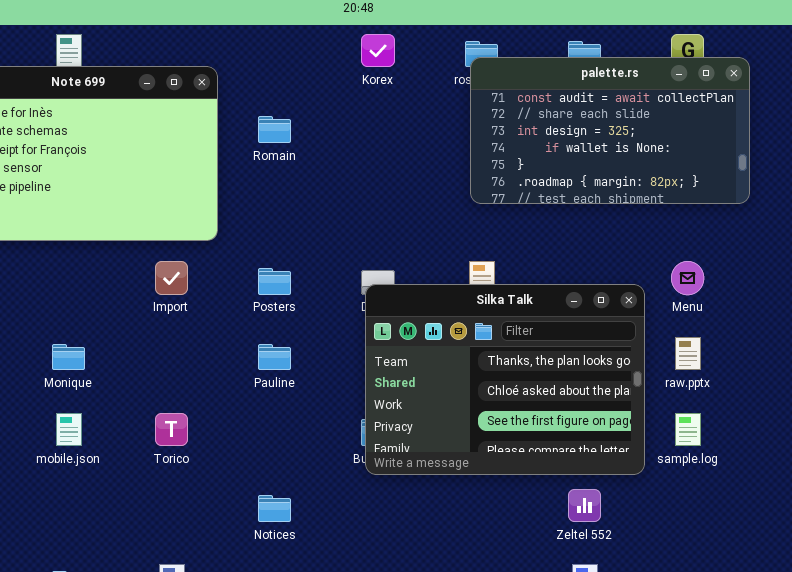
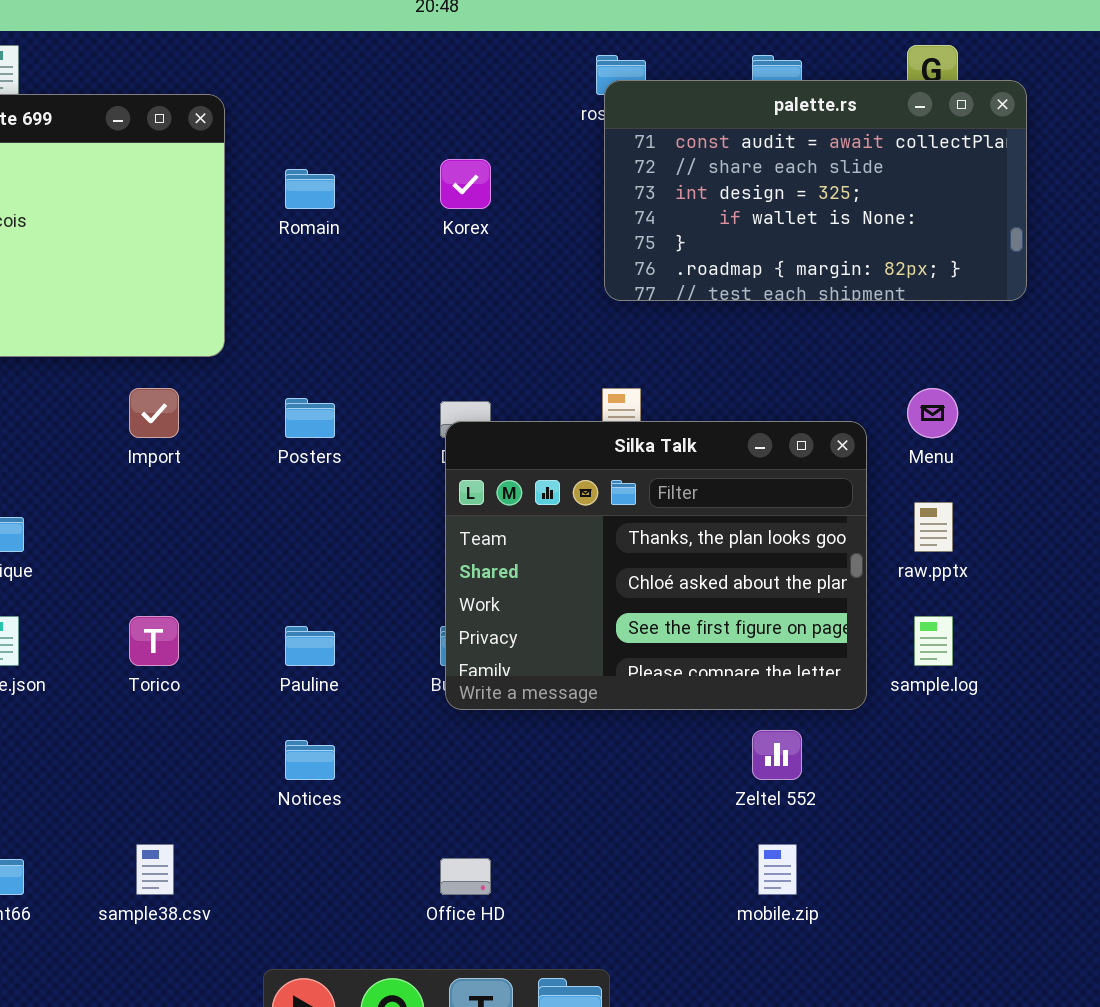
Korex: [361,34,395,67] -> [440,159,491,209], moved
Pauline: [258,344,291,370] -> [285,626,335,666], moved

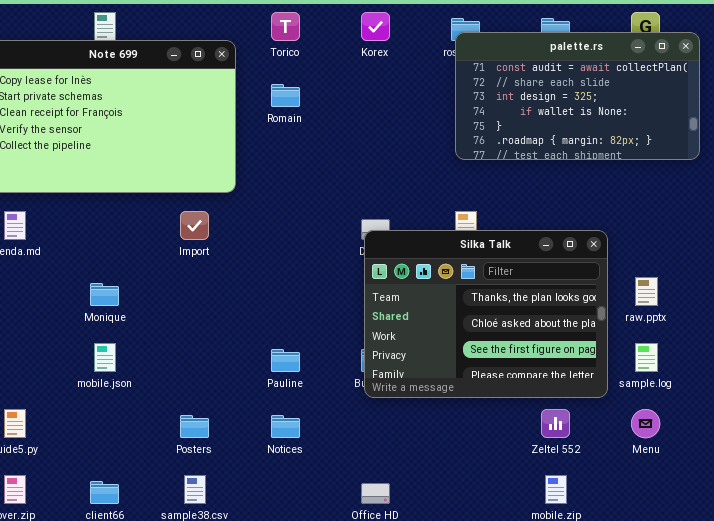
Korex: [440,159,491,209] -> [361,12,390,41], moved
Menu: [907,388,958,438] -> [631,409,660,438], moved
Posters: [285,398,335,438] -> [180,415,209,438], moved
Torico: [129,616,179,666] -> [271,12,300,41], moved

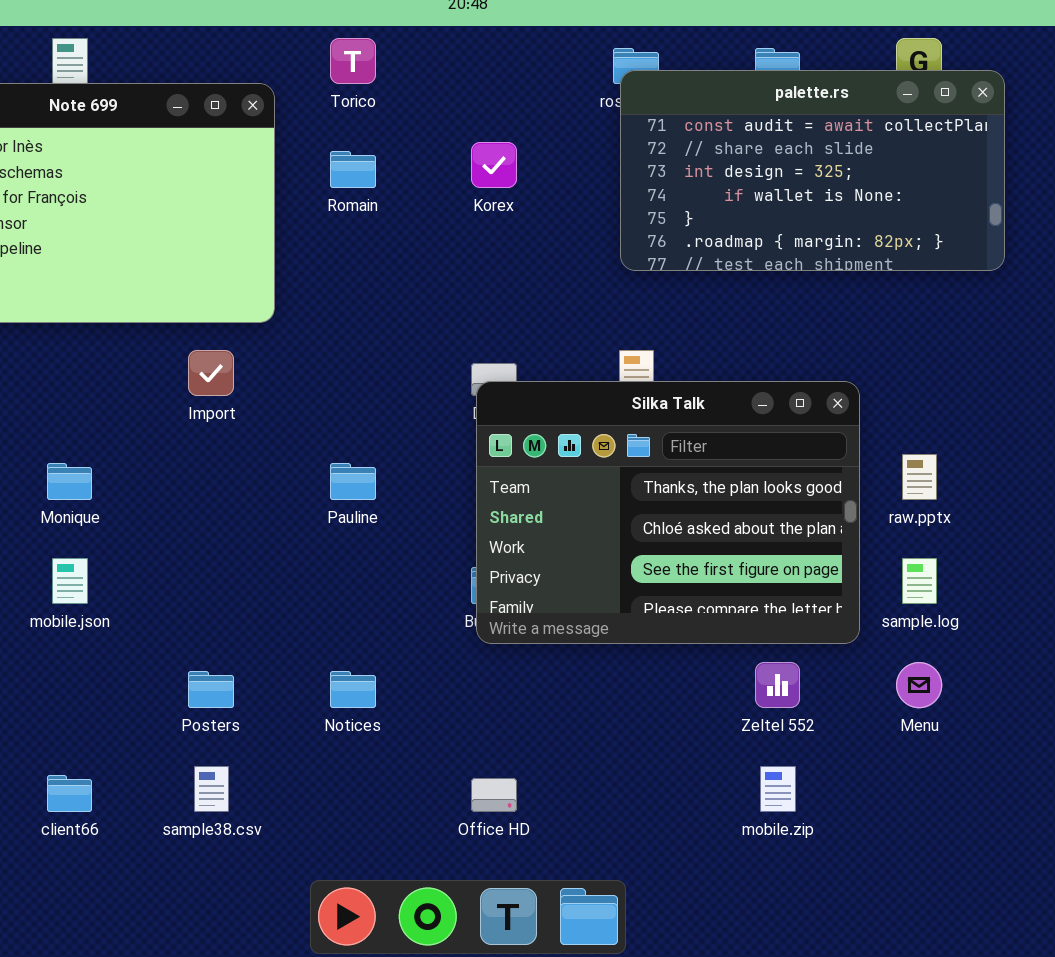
Korex: [361,12,390,41] -> [471,142,517,188], moved
Pauline: [271,349,300,372] -> [330,463,376,500], moved

